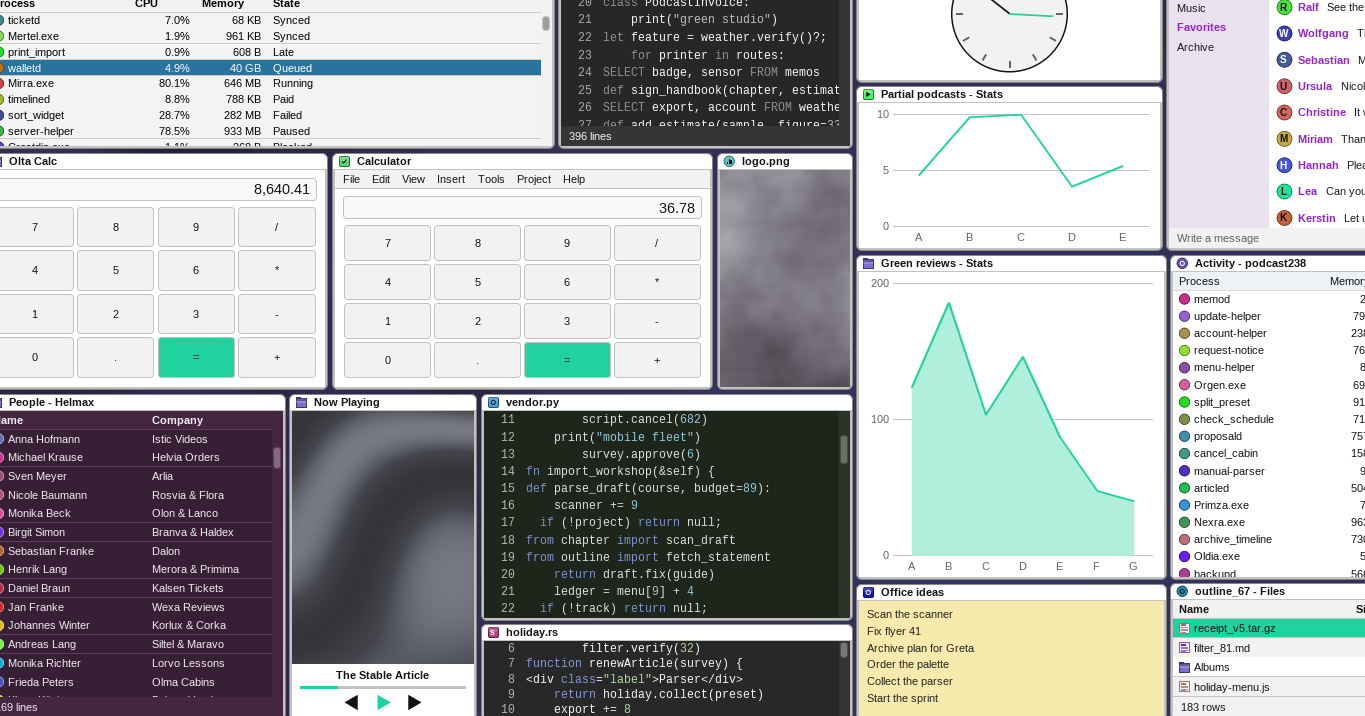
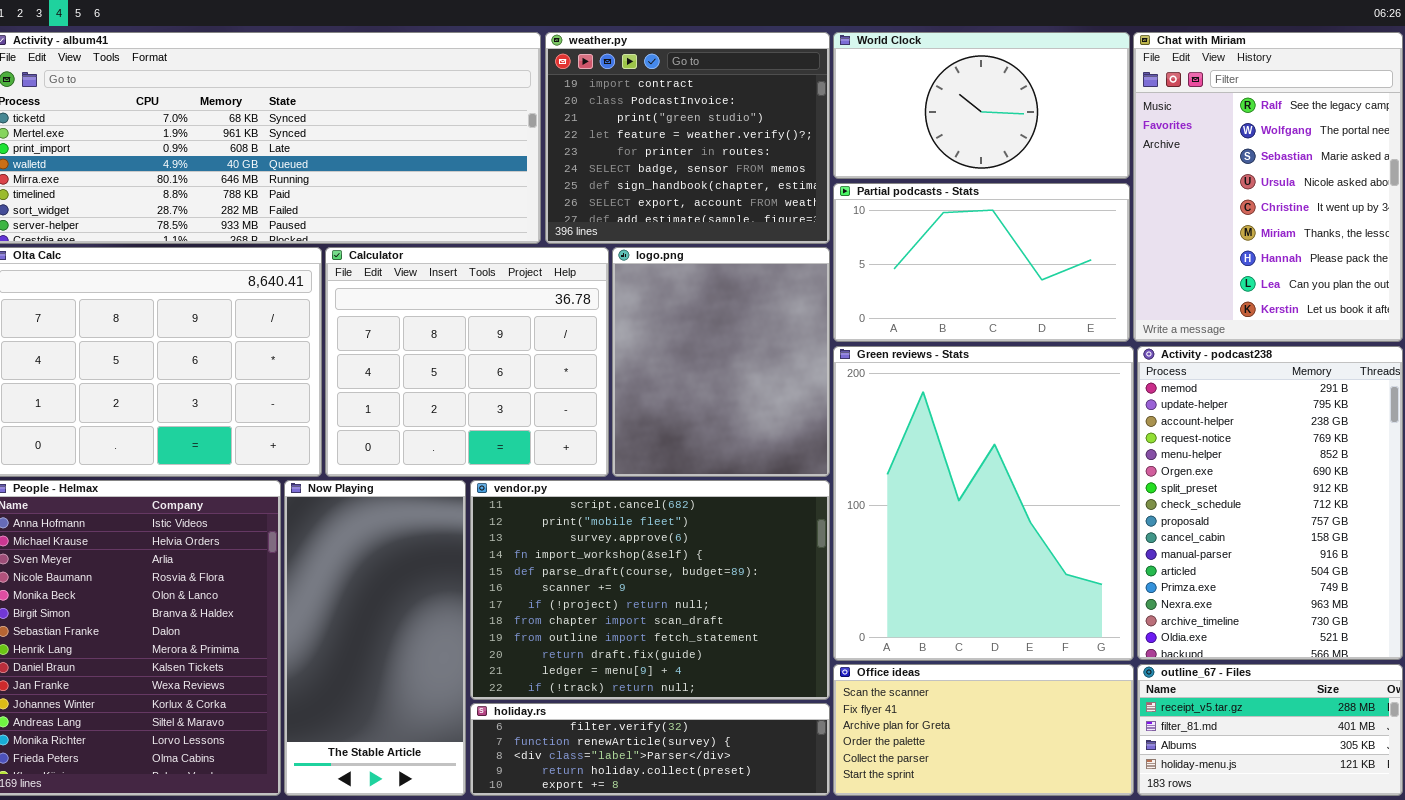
Calculator: [332,153,713,390] -> [325,247,609,477], resized
logo.png: [717,153,853,390] -> [612,247,830,477], resized

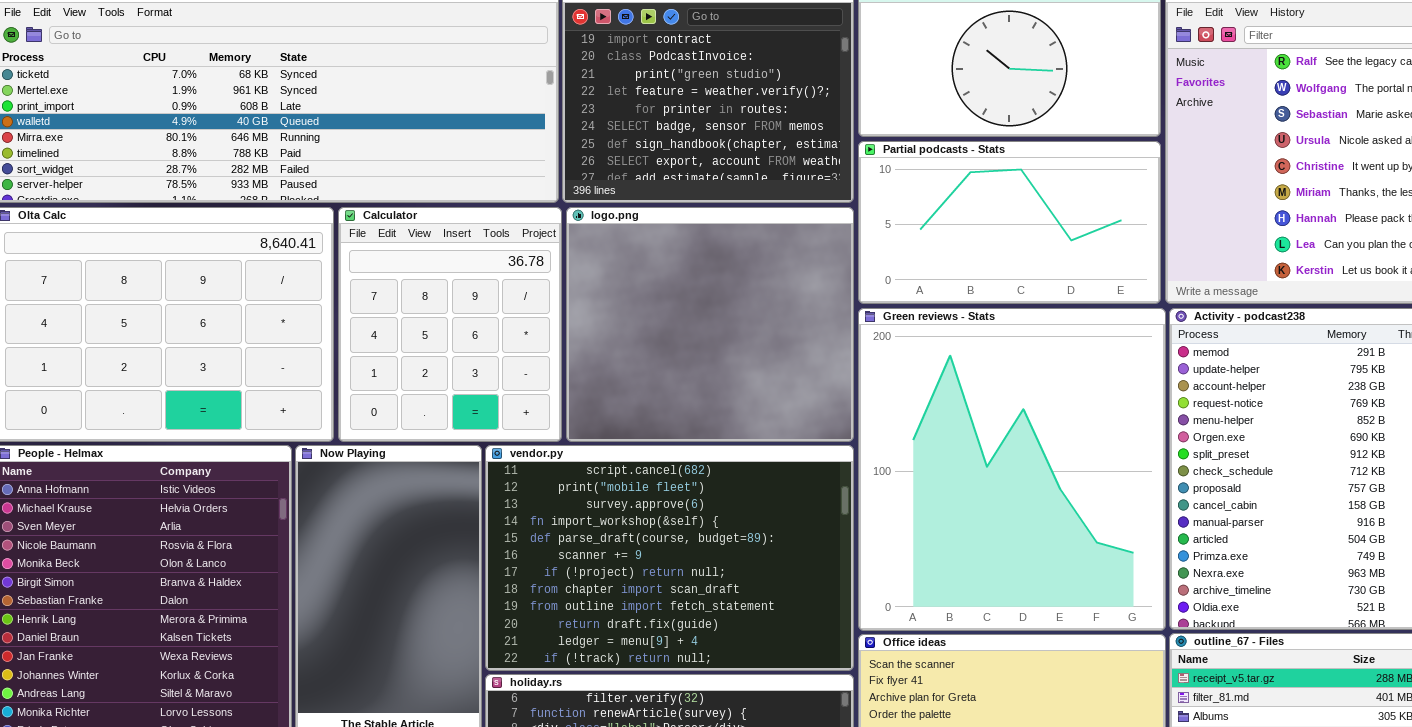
Calculator: [325,247,609,477] -> [338,207,562,442], resized
logo.png: [612,247,830,477] -> [566,207,854,442], resized

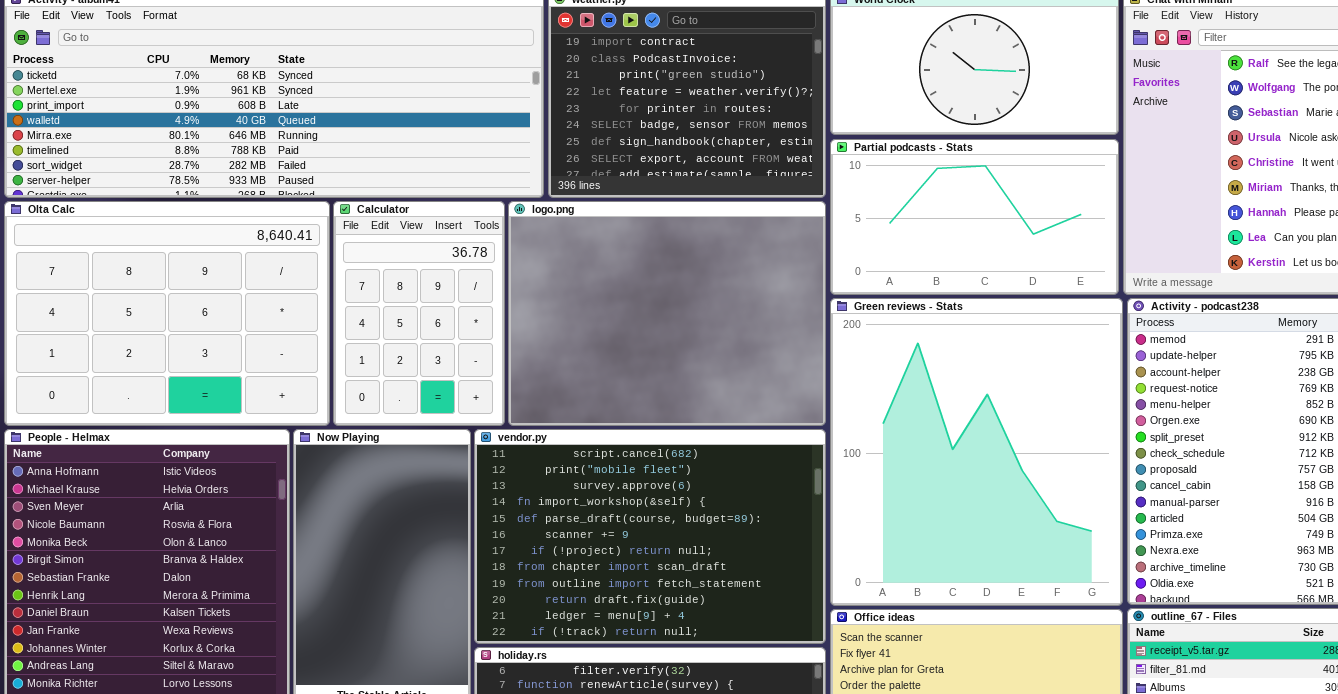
Calculator: [338,207,562,442] -> [333,201,505,426], resized
logo.png: [566,207,854,442] -> [508,201,826,426], resized

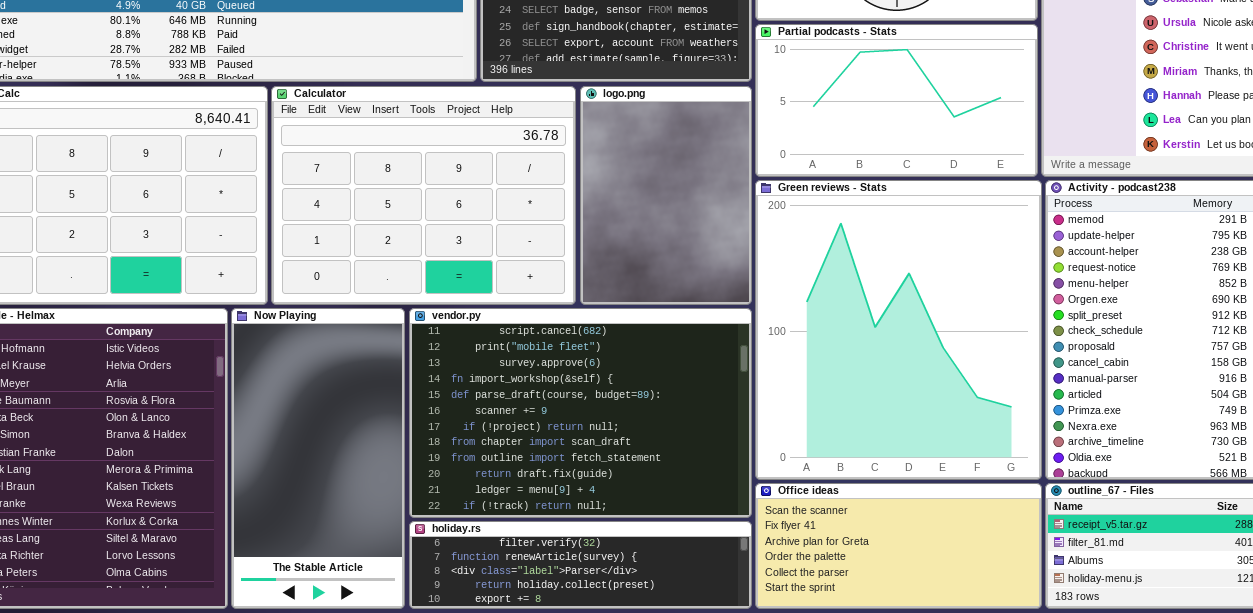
Calculator: [333,201,505,426] -> [271,86,576,305], resized
logo.png: [508,201,826,426] -> [580,86,752,305], resized

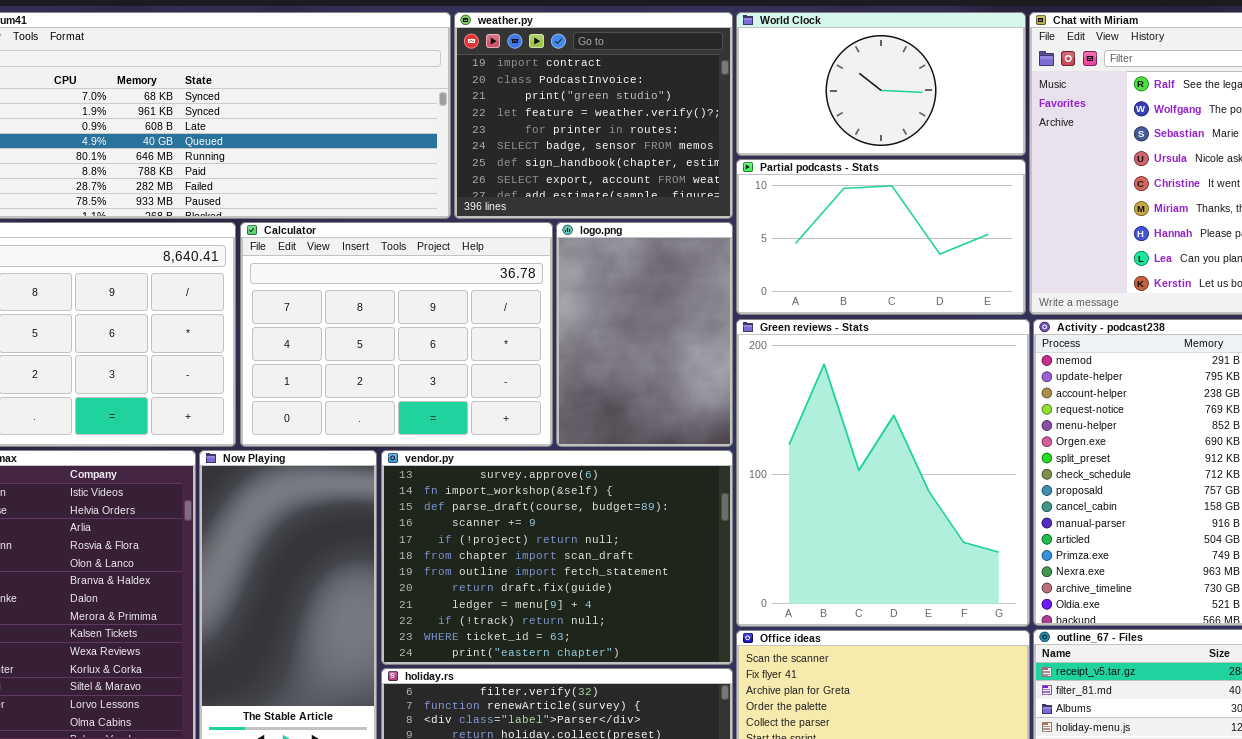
vendor.py: [409,308,752,518] -> [381,450,733,665], scrolled down 2 rows

